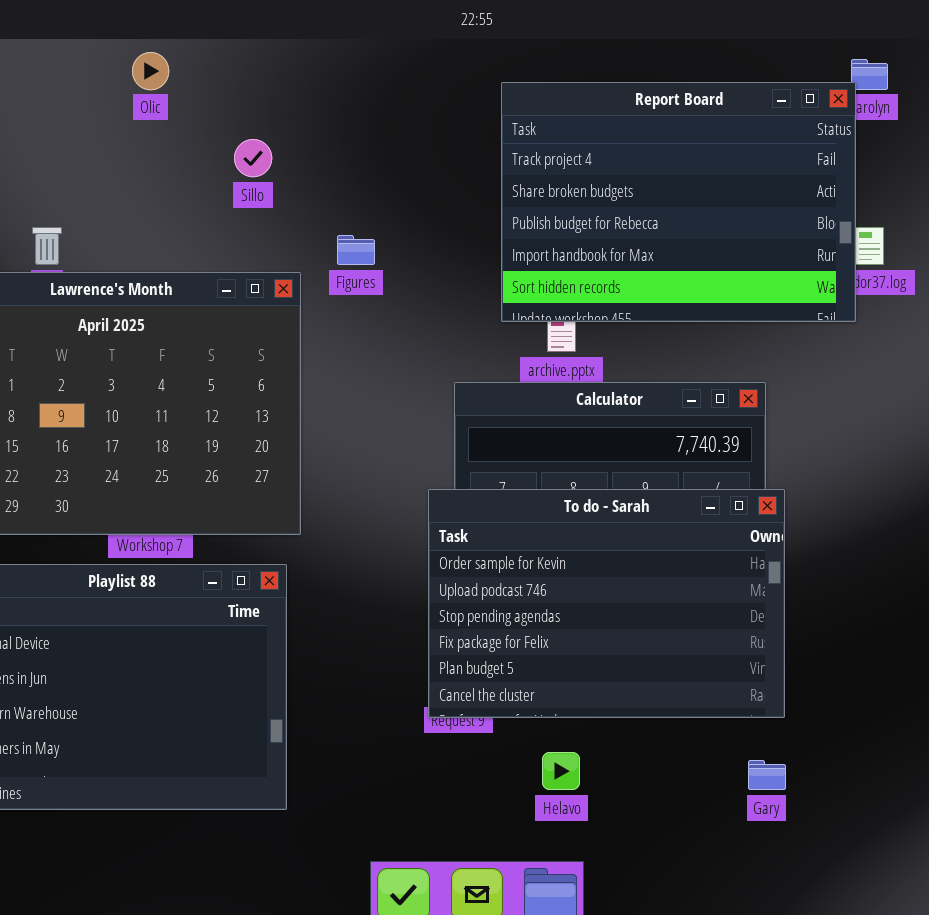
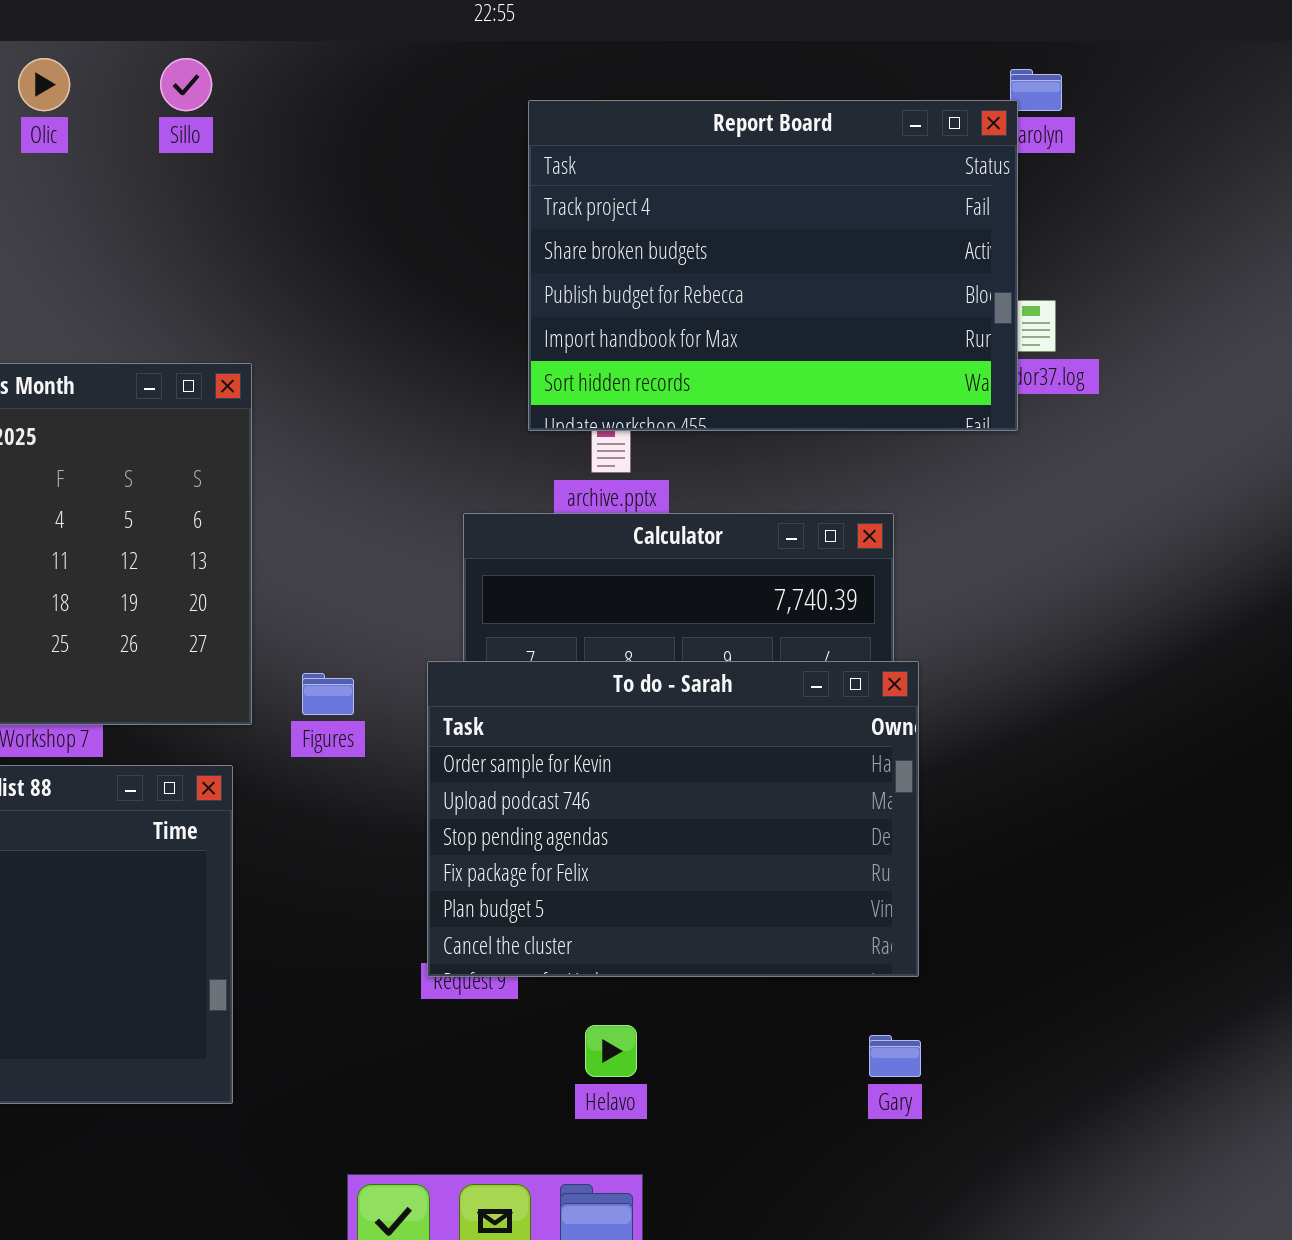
Sillo: [234,139,272,177] -> [160,58,212,111], moved
Figures: [337,235,375,265] -> [302,673,354,715], moved

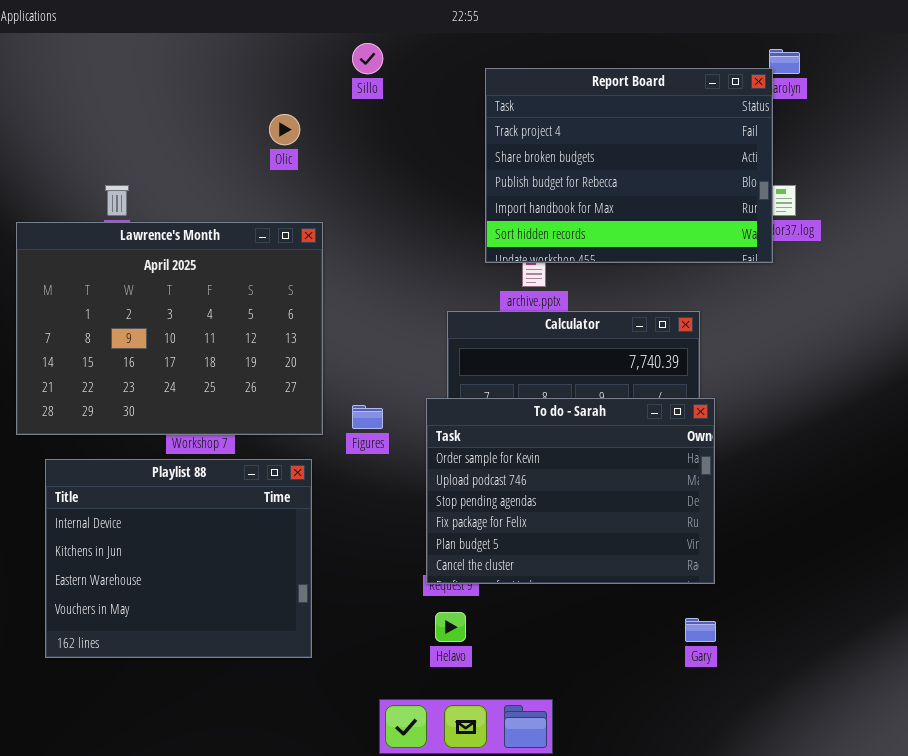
Olic: [18,58,70,111] -> [269,114,300,145], moved
Sillo: [160,58,212,111] -> [352,43,383,74], moved
Helavo: [585,1025,637,1077] -> [435,612,466,642], moved

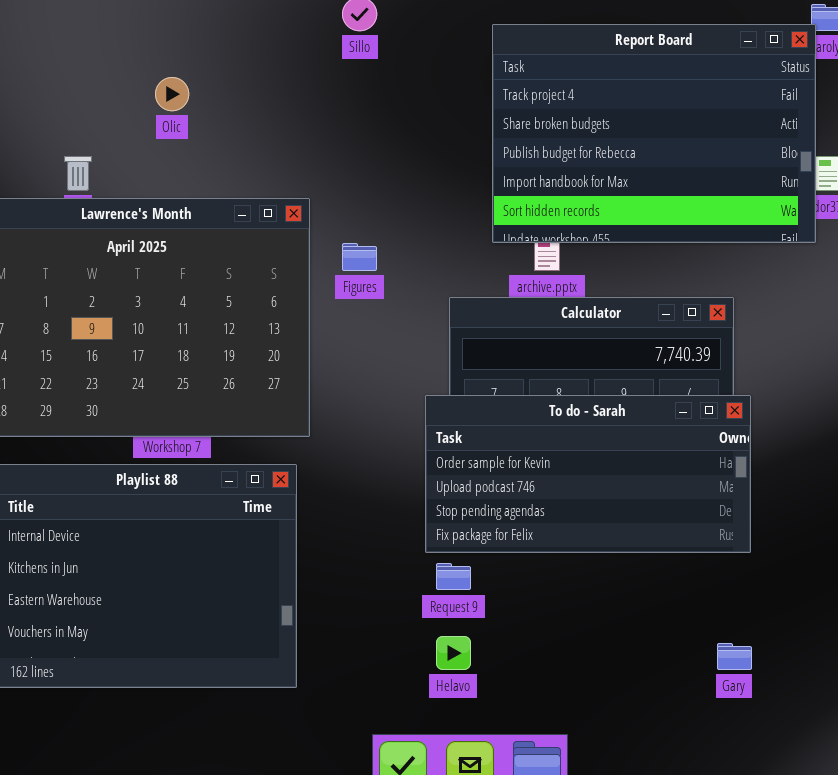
Olic: [269,114,300,145] -> [155,77,189,111], moved
To do - Sarah: [426,398,715,584] -> [425,395,751,553], resized
Figures: [352,405,383,429] -> [342,243,377,271], moved

